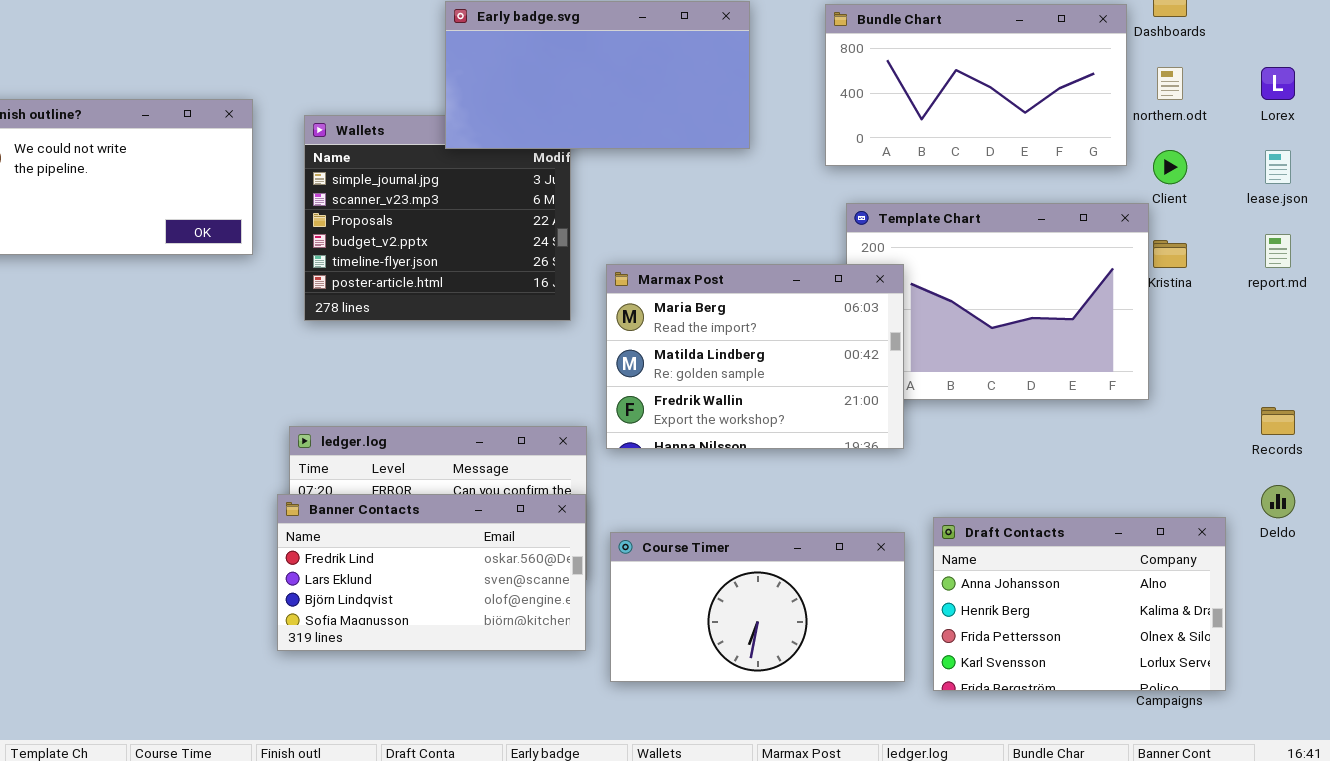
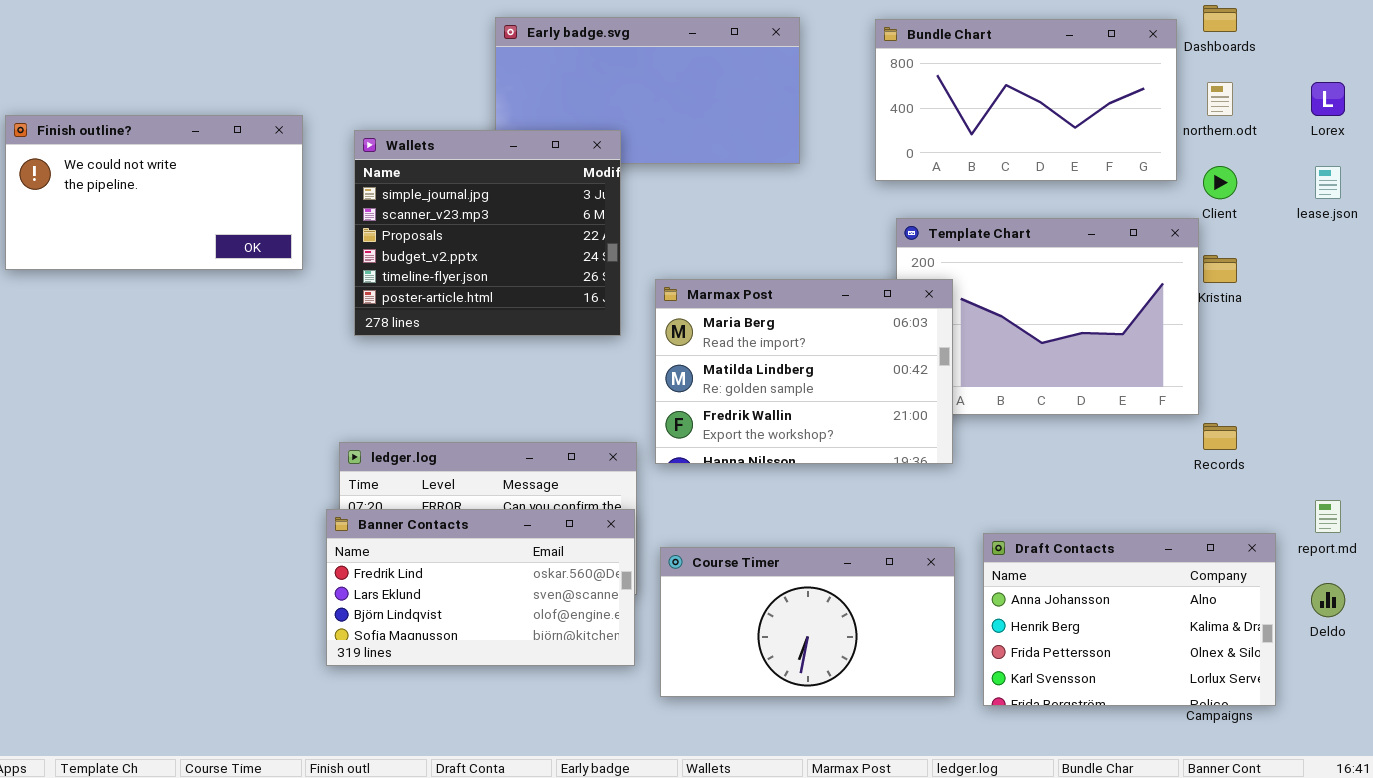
Wallets: [304,115,571,321] -> [354,130,621,336], raised
report.md: [1265,234,1291,268] -> [1315,500,1341,533], moved
Records: [1261,407,1295,435] -> [1203,423,1237,450], moved
Deldo: [1261,485,1295,518] -> [1311,583,1345,617], moved

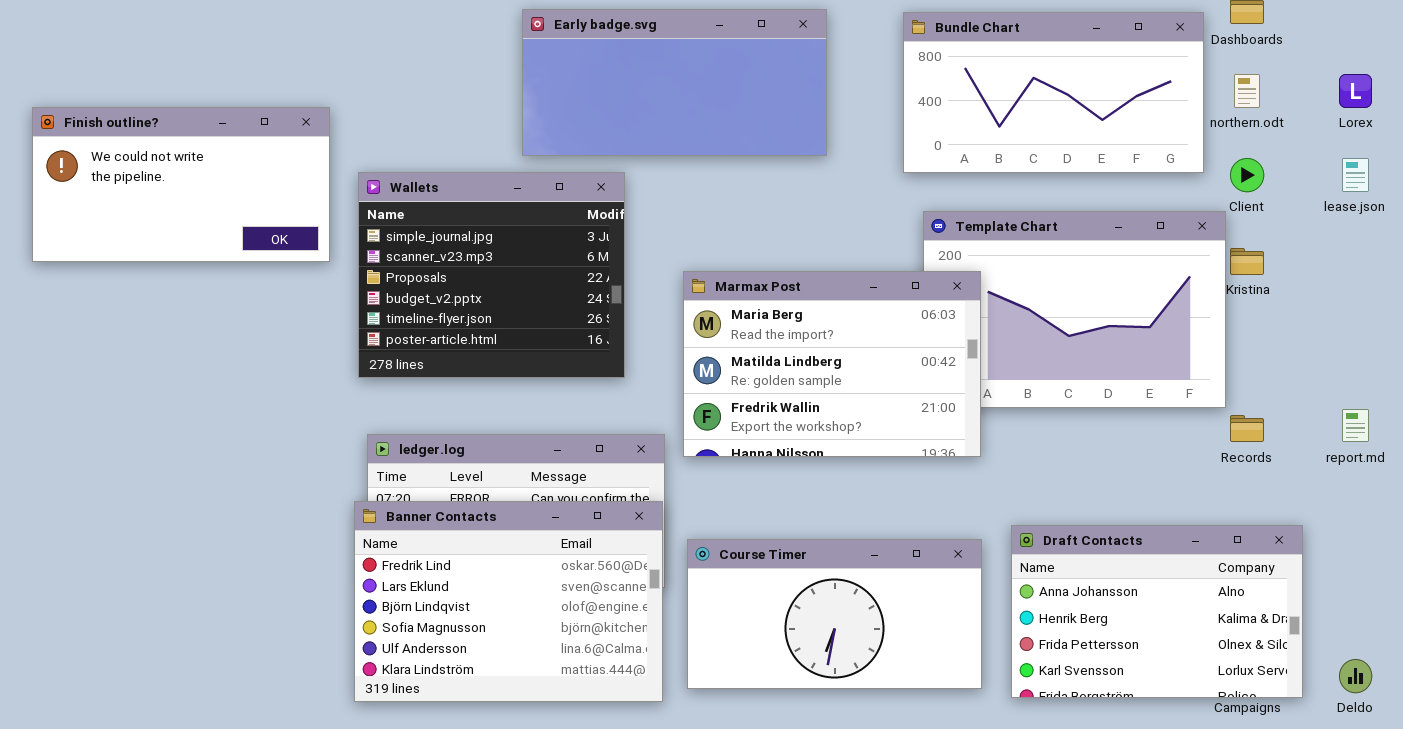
Wallets: [354,130,621,336] -> [358,172,625,378], moved
report.md: [1315,500,1341,533] -> [1342,409,1369,442], moved
Banner Contacts: [326,509,635,666] -> [354,501,663,702], resized
Deldo: [1311,583,1345,617] -> [1339,659,1372,693], moved

